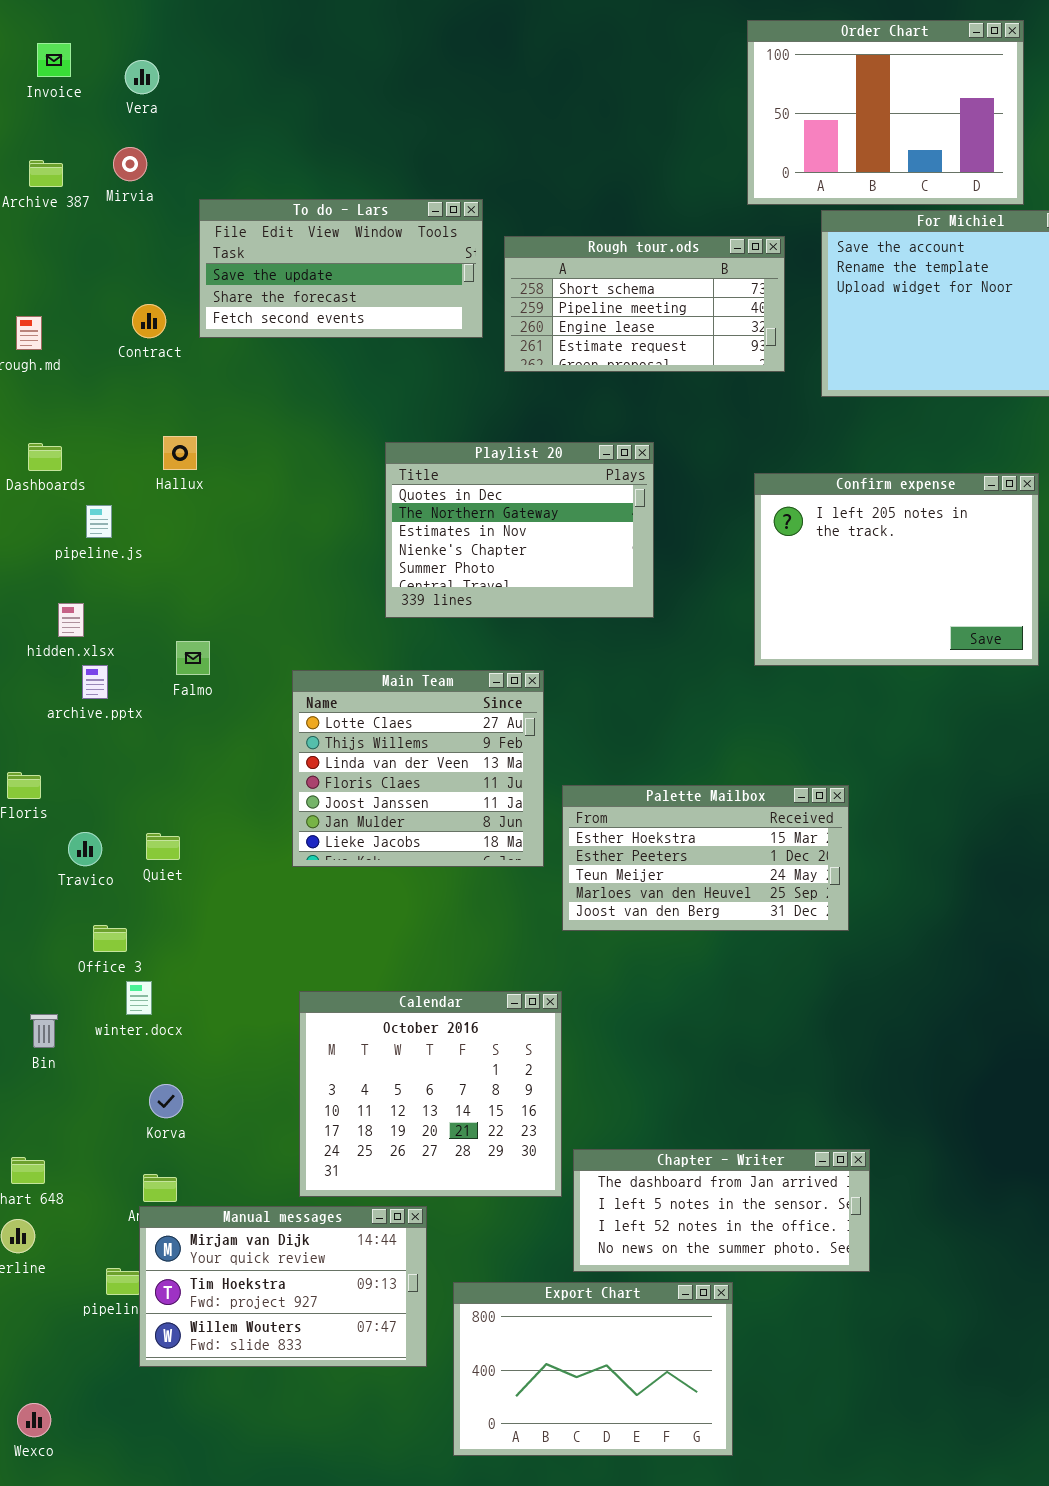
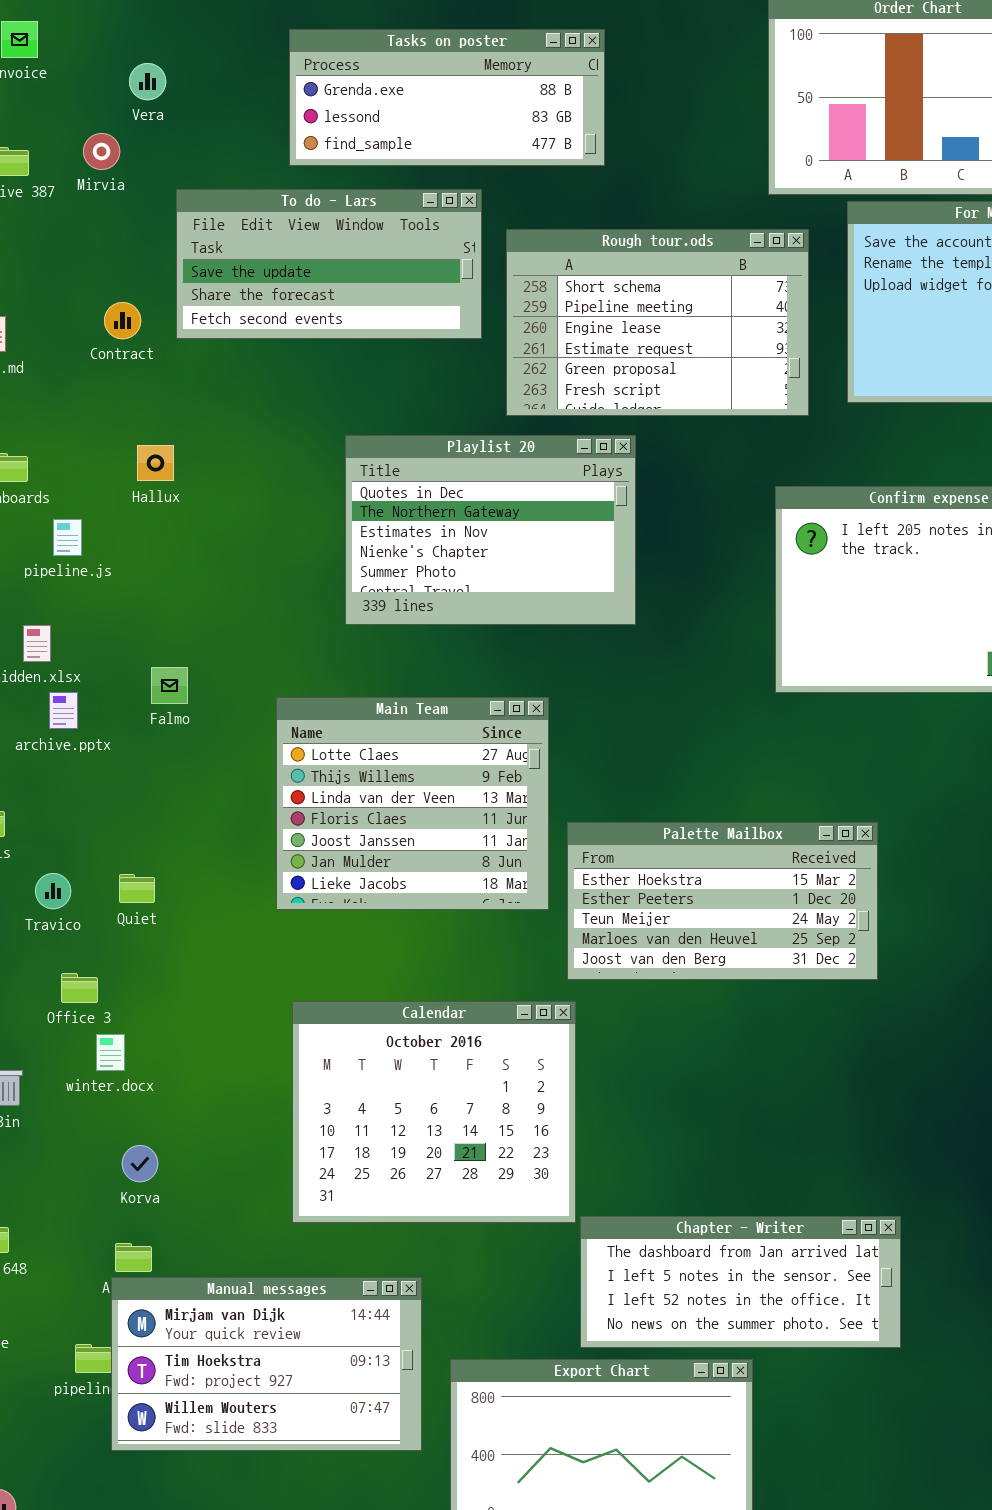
Tasks on poster: none -> [289,29,605,166], opened
Vera: [125,60,159,94] -> [129,63,166,100], moved
Rough tour.ods: [504,236,785,372] -> [506,229,809,416], resized
Playlist 20: [385,442,654,618] -> [345,435,636,625], moved
Calendar: [299,991,562,1197] -> [292,1001,576,1223], moved

